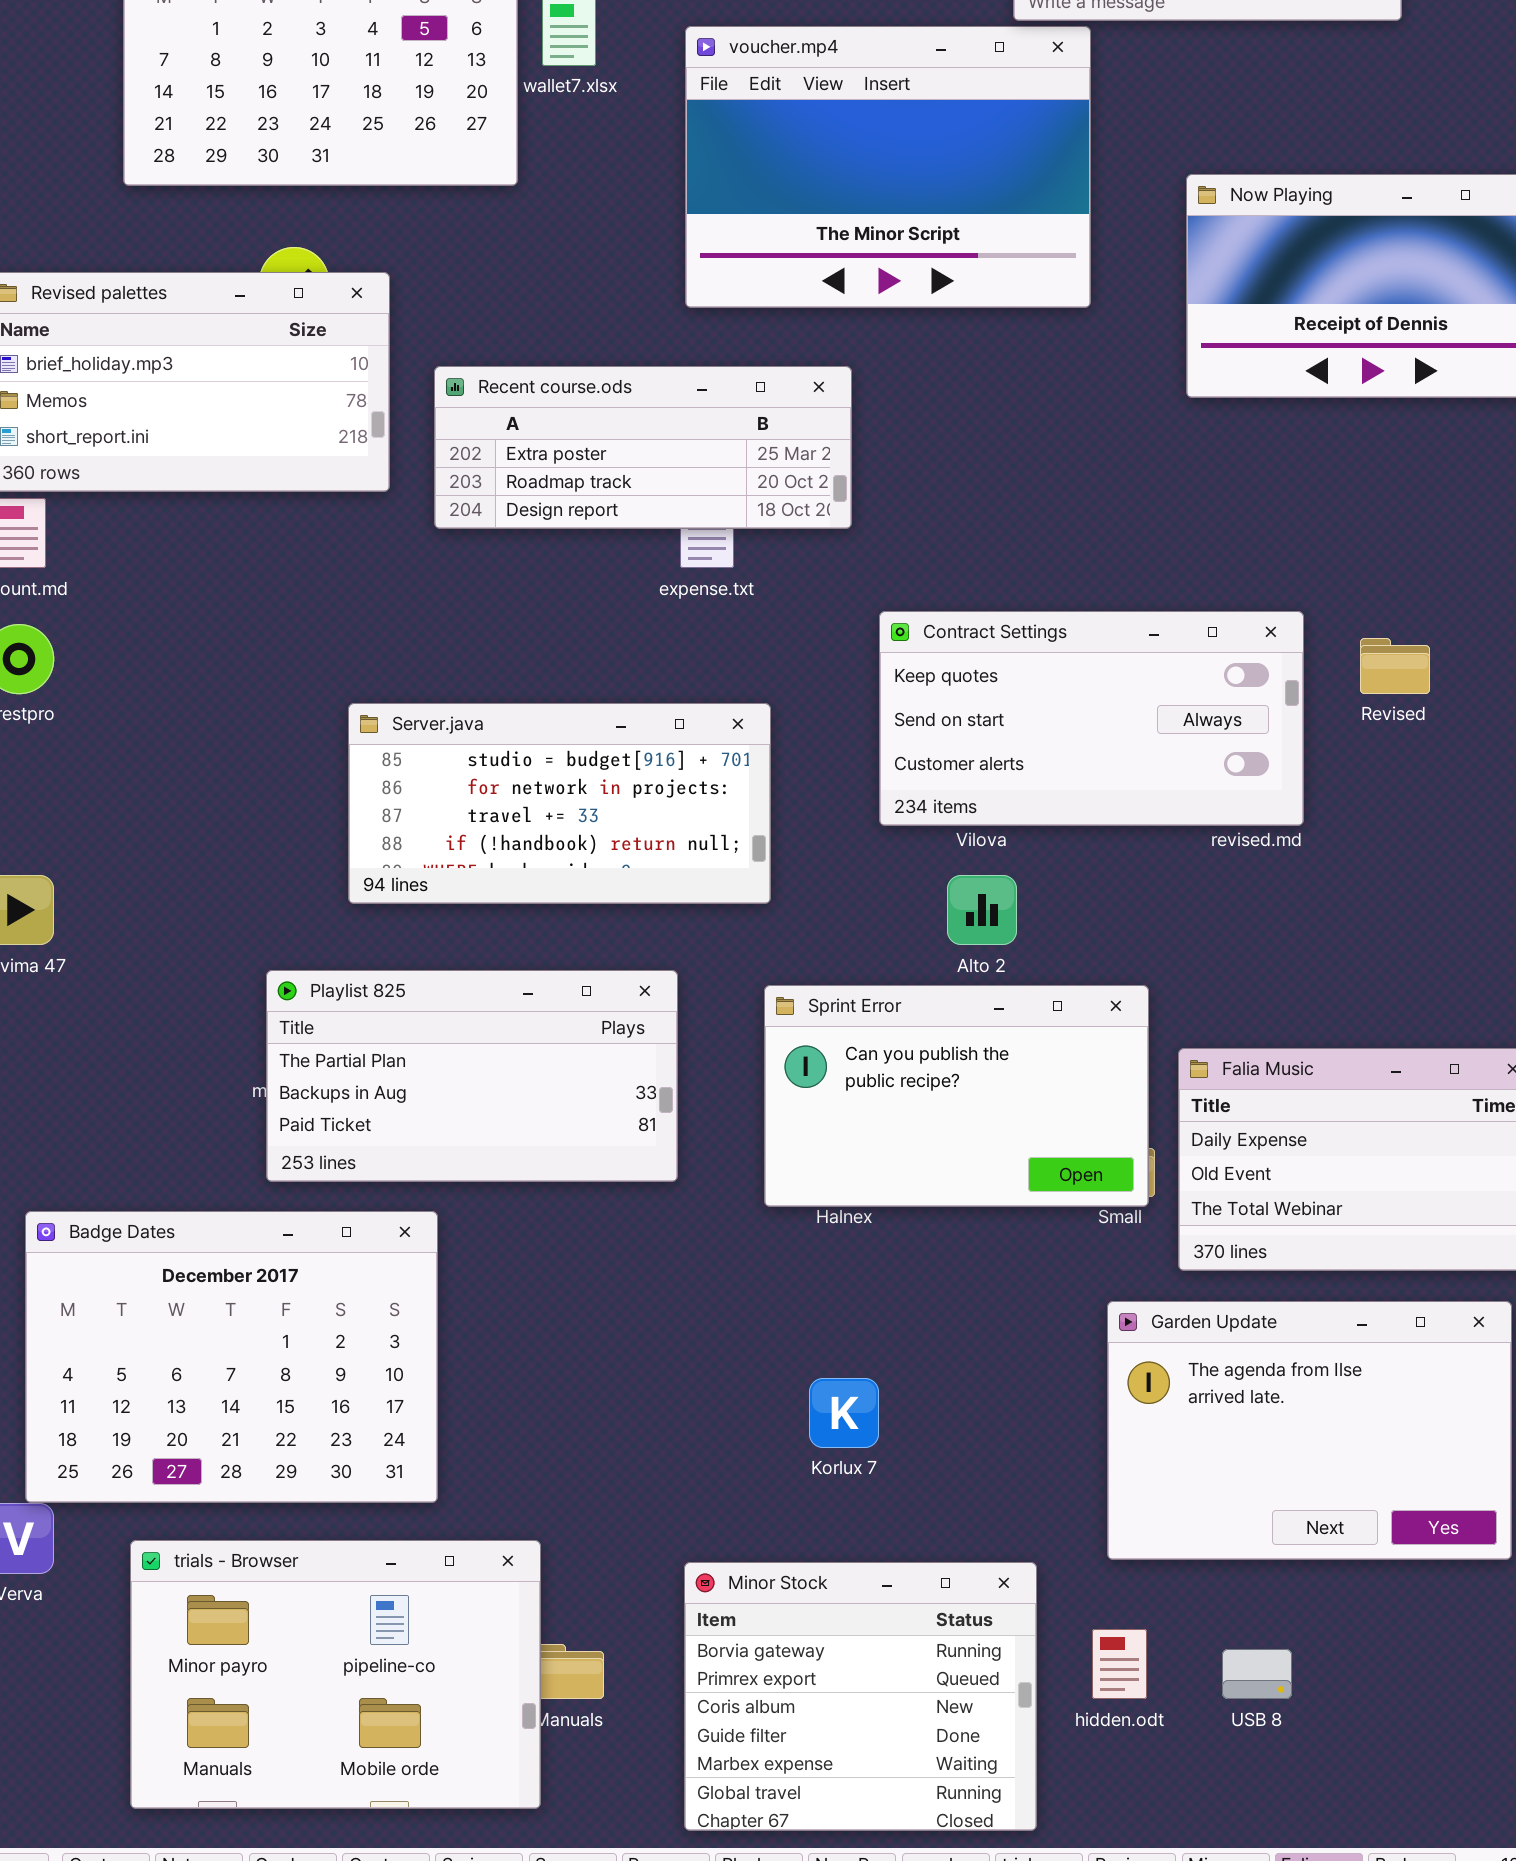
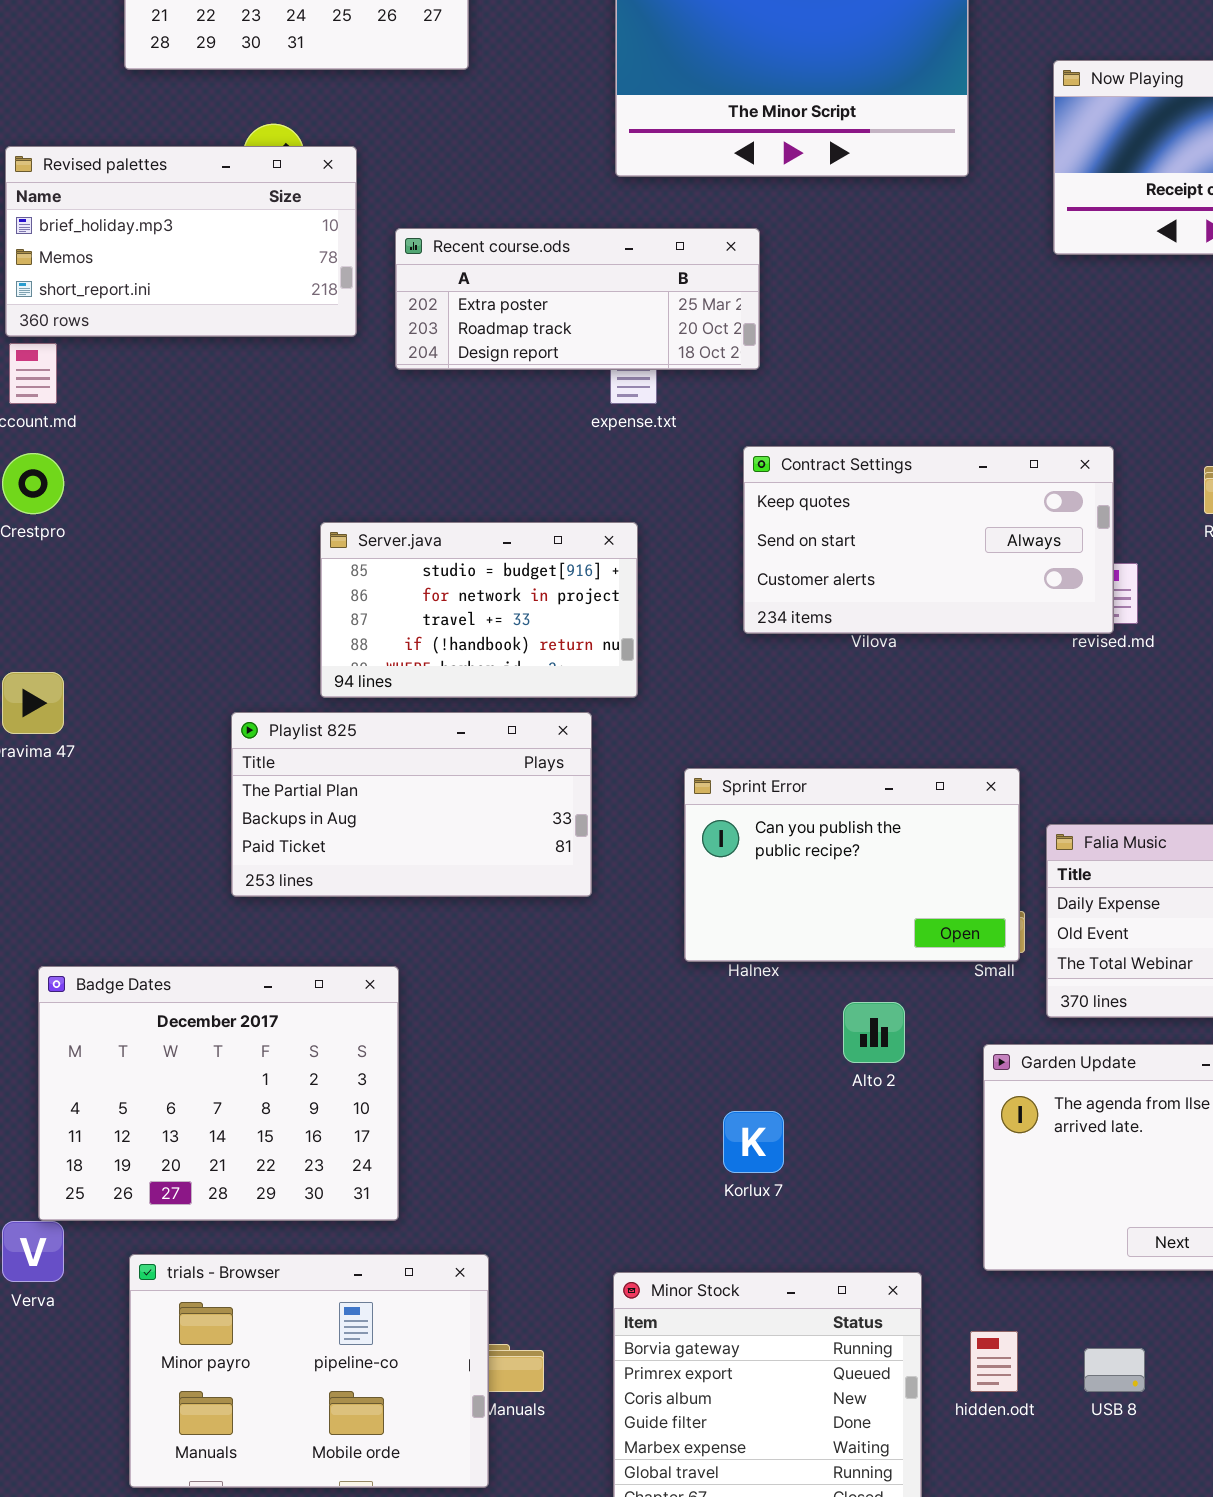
Contract Settings: [879,611,1304,826] -> [743,446,1114,634], moved
Server.java: [348,703,771,904] -> [320,522,638,698], resized
Alto 2: [947,875,1017,945] -> [843,1002,905,1063], moved
Playlist 825: [266,970,678,1182] -> [231,712,592,897], moved

